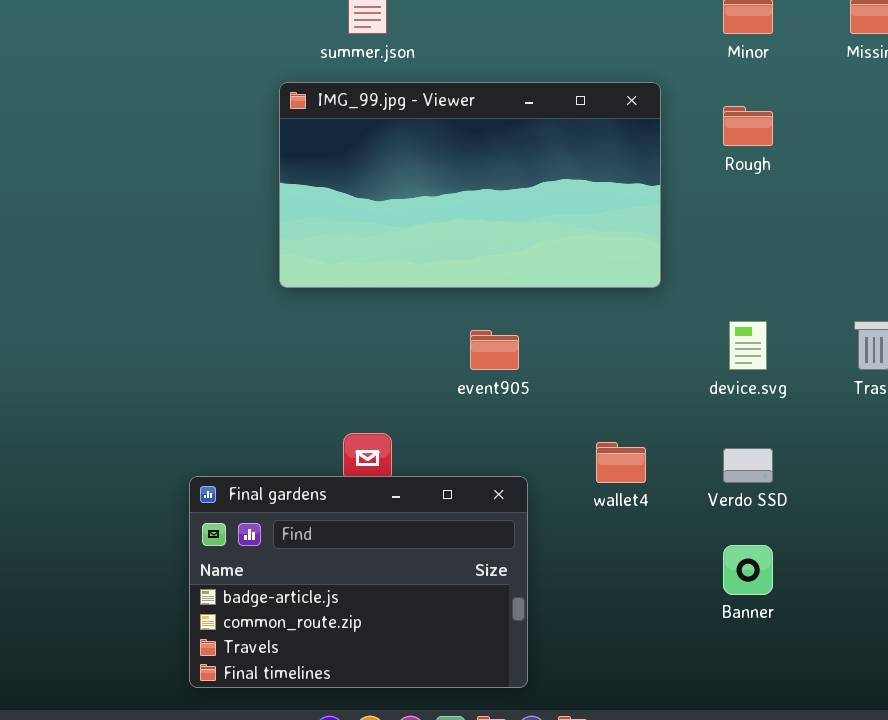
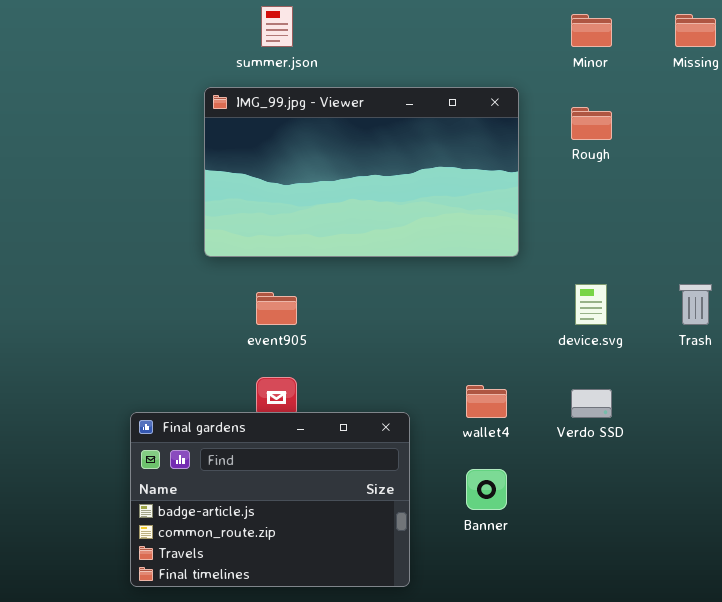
event905: [470,330,519,370] -> [256,292,297,325], moved
Banner: [723,545,773,595] -> [466,469,507,510], moved

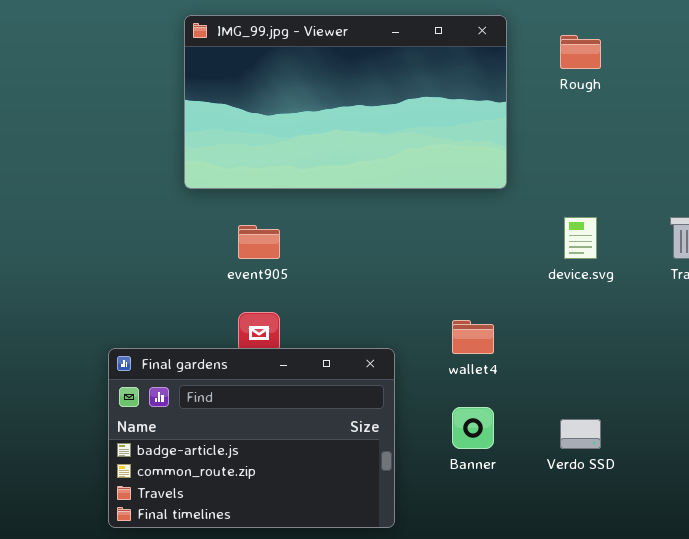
Verdo SSD: [571,389,612,418] -> [560,419,601,449], moved

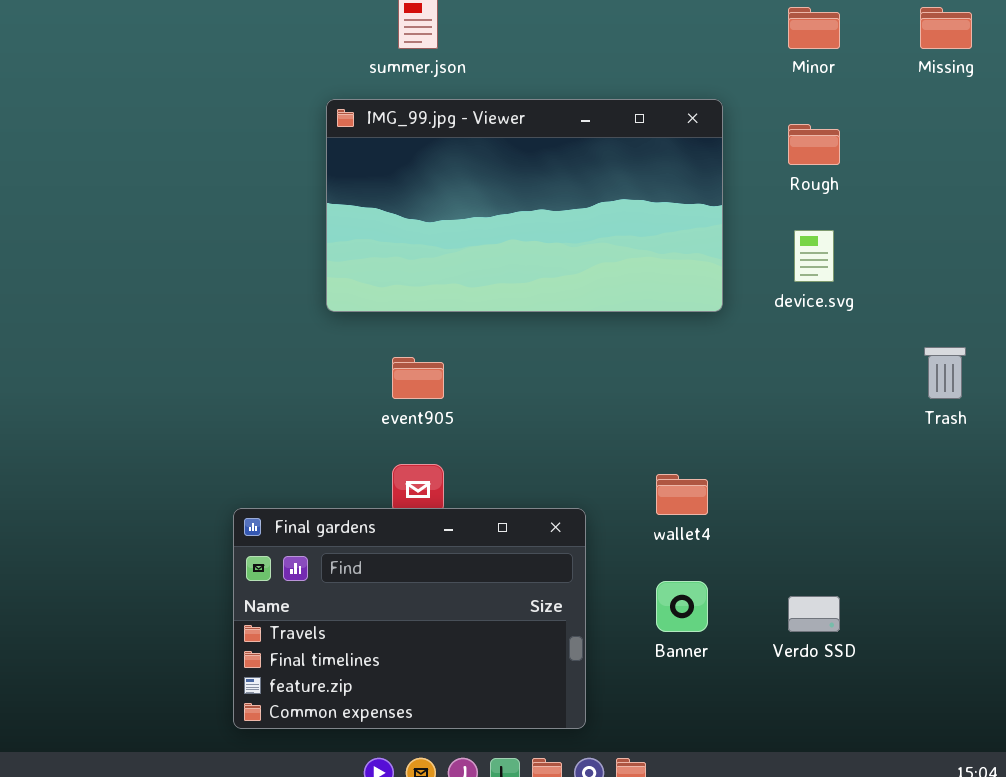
device.svg: [564,217,597,259] -> [794,230,834,282], moved
Final gardens: [108,348,395,528] -> [233,508,586,729], scrolled down 2 rows

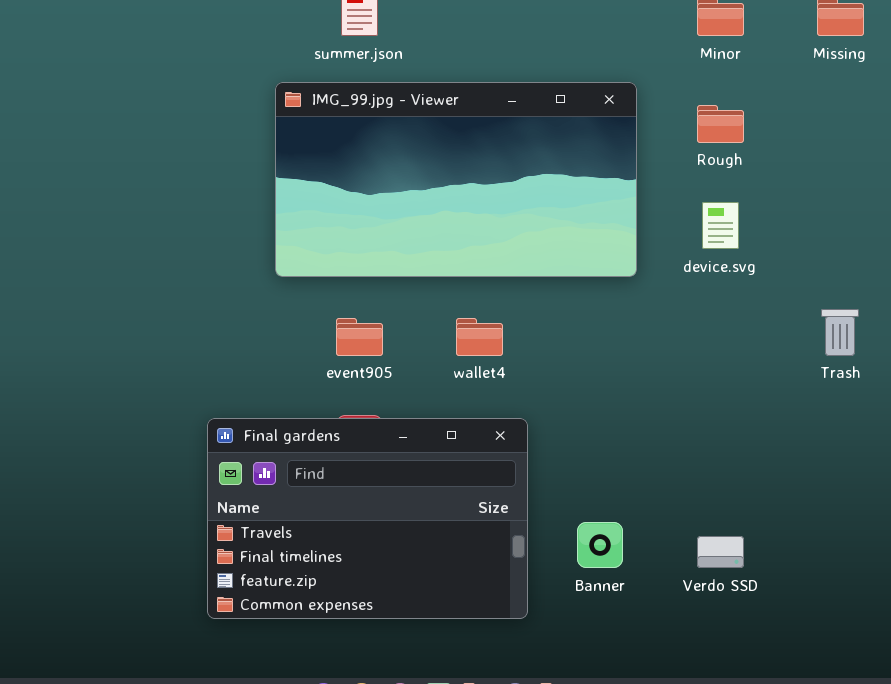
wallet4: [656,474,708,515] -> [456,318,503,356], moved
Final gardens: [233,508,586,729] -> [207,418,528,619], moved

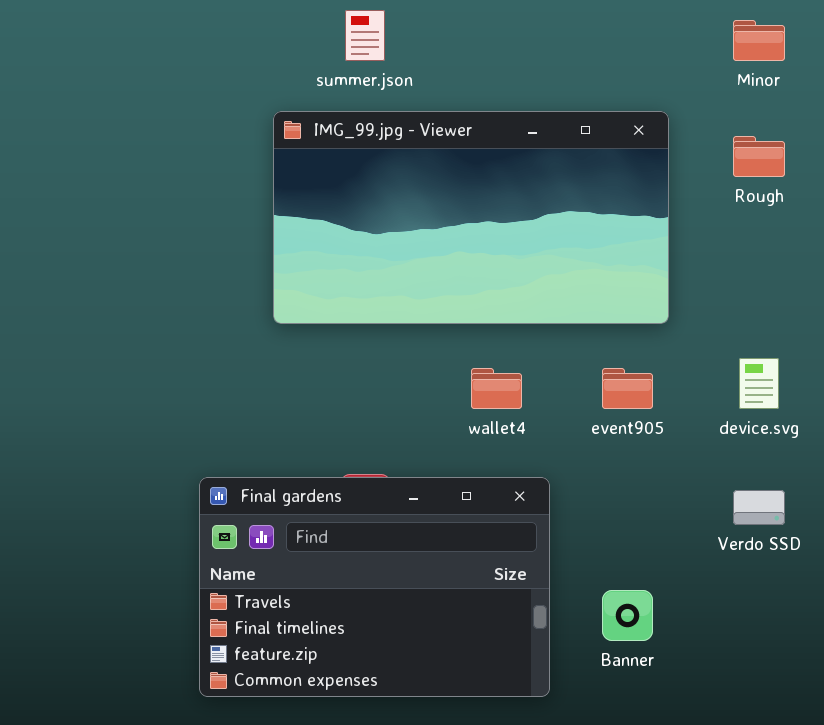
device.svg: [702,202,739,249] -> [739,358,779,409], moved
event905: [336,318,383,356] -> [602,368,653,409], moved
Verdo SSD: [697,536,744,568] -> [733,490,785,525], moved

